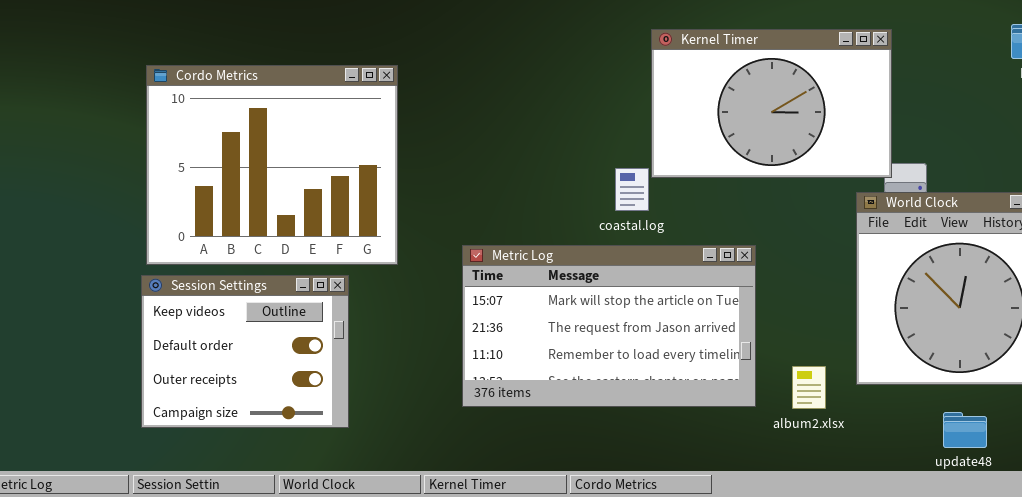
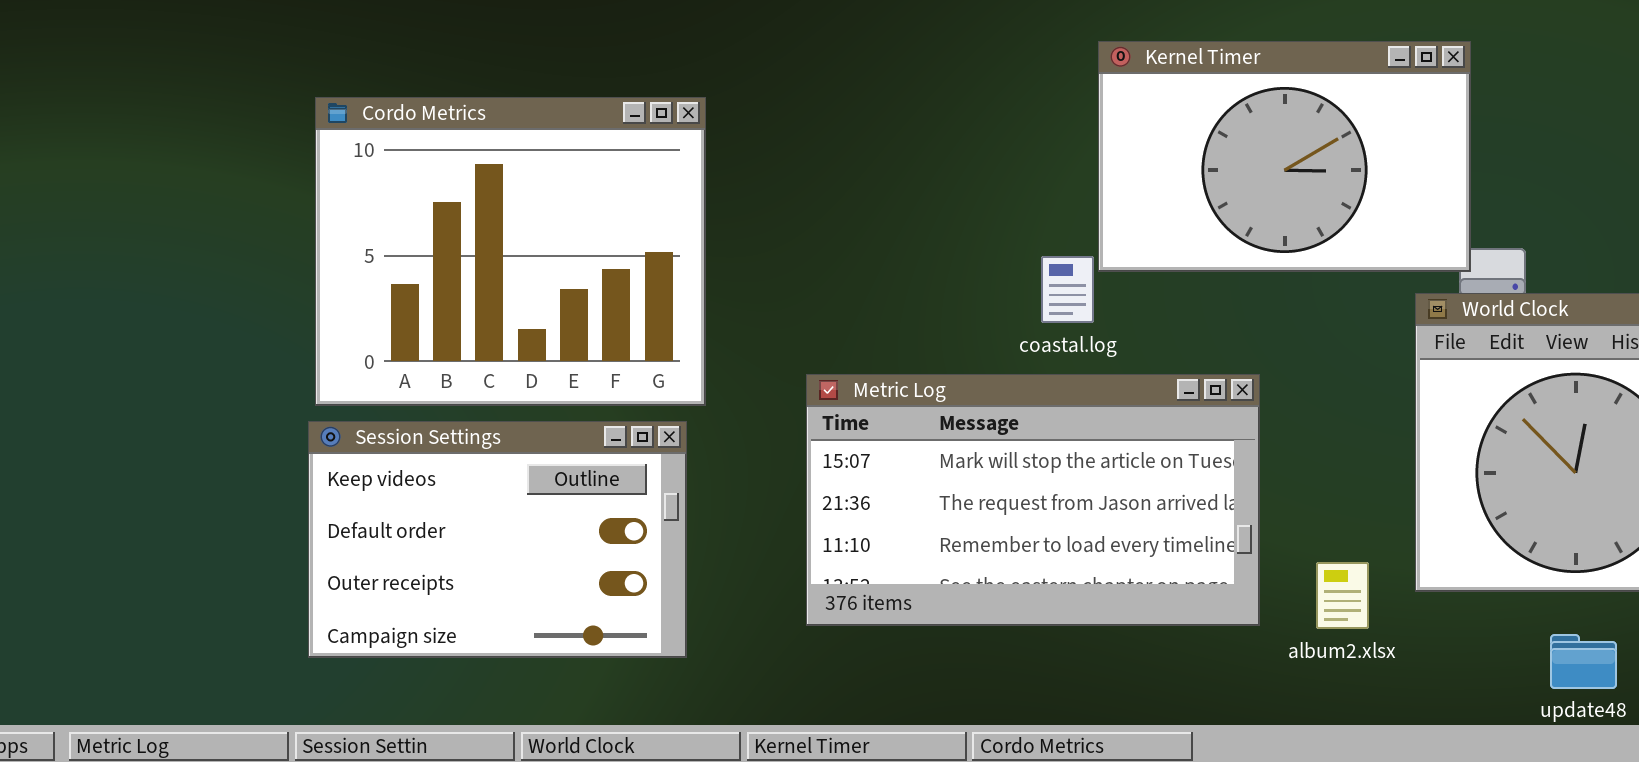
Session Settings: [141,275,349,428] -> [308,421,687,658], resized

